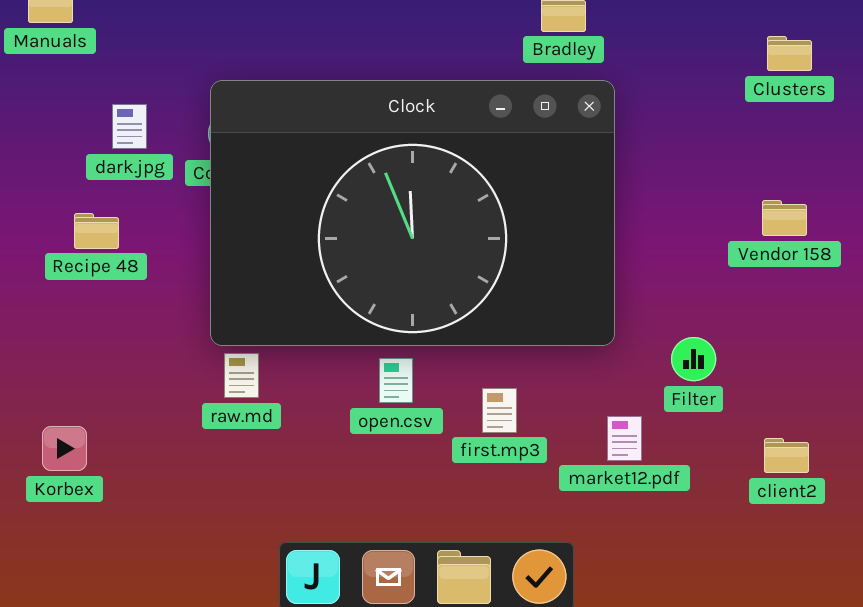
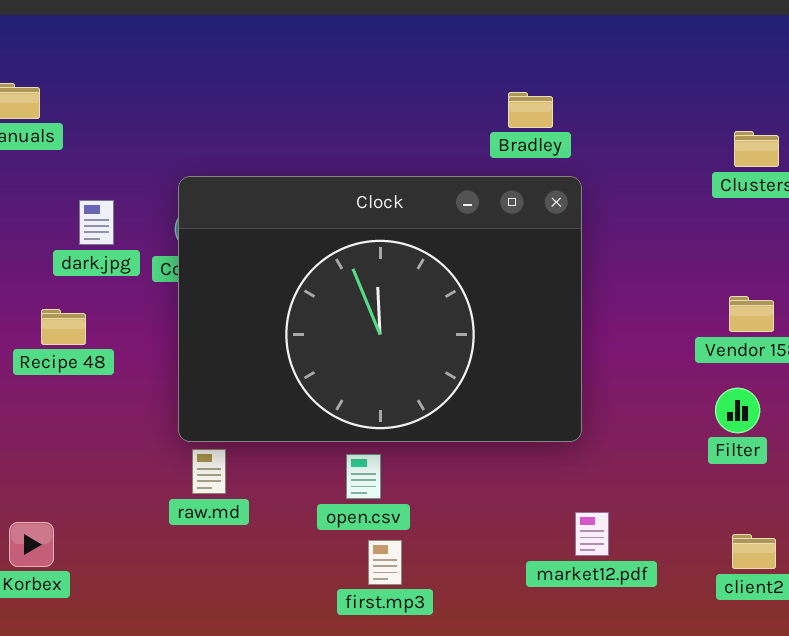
Filter: [671,337,716,381] -> [715,388,760,433], moved
first.mp3: [482,388,517,433] -> [368,540,402,585], moved

